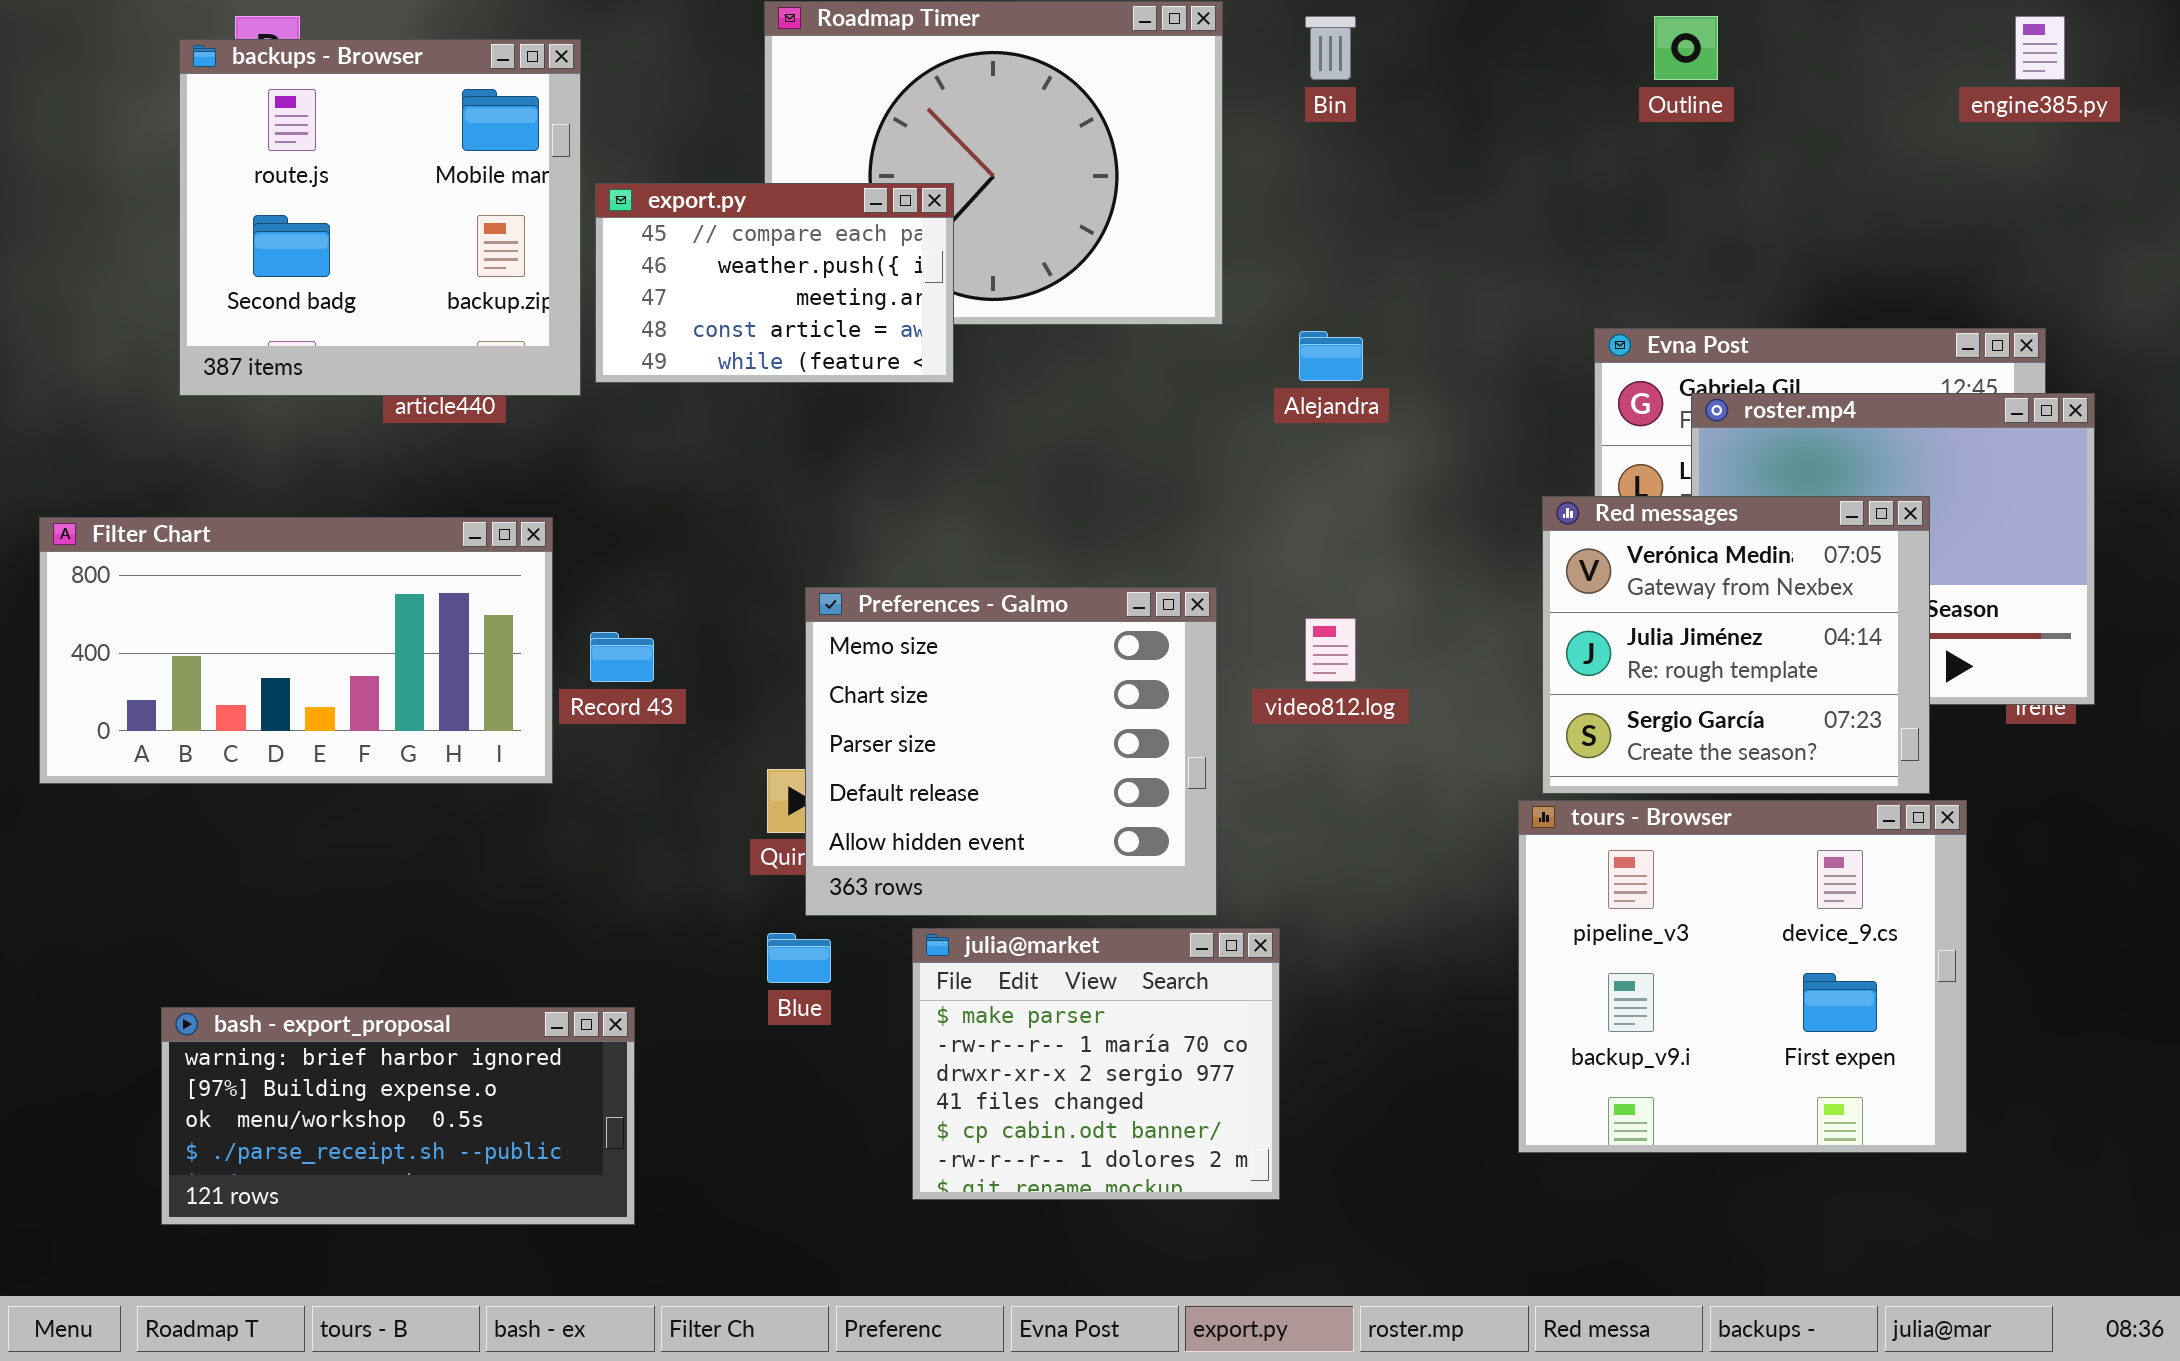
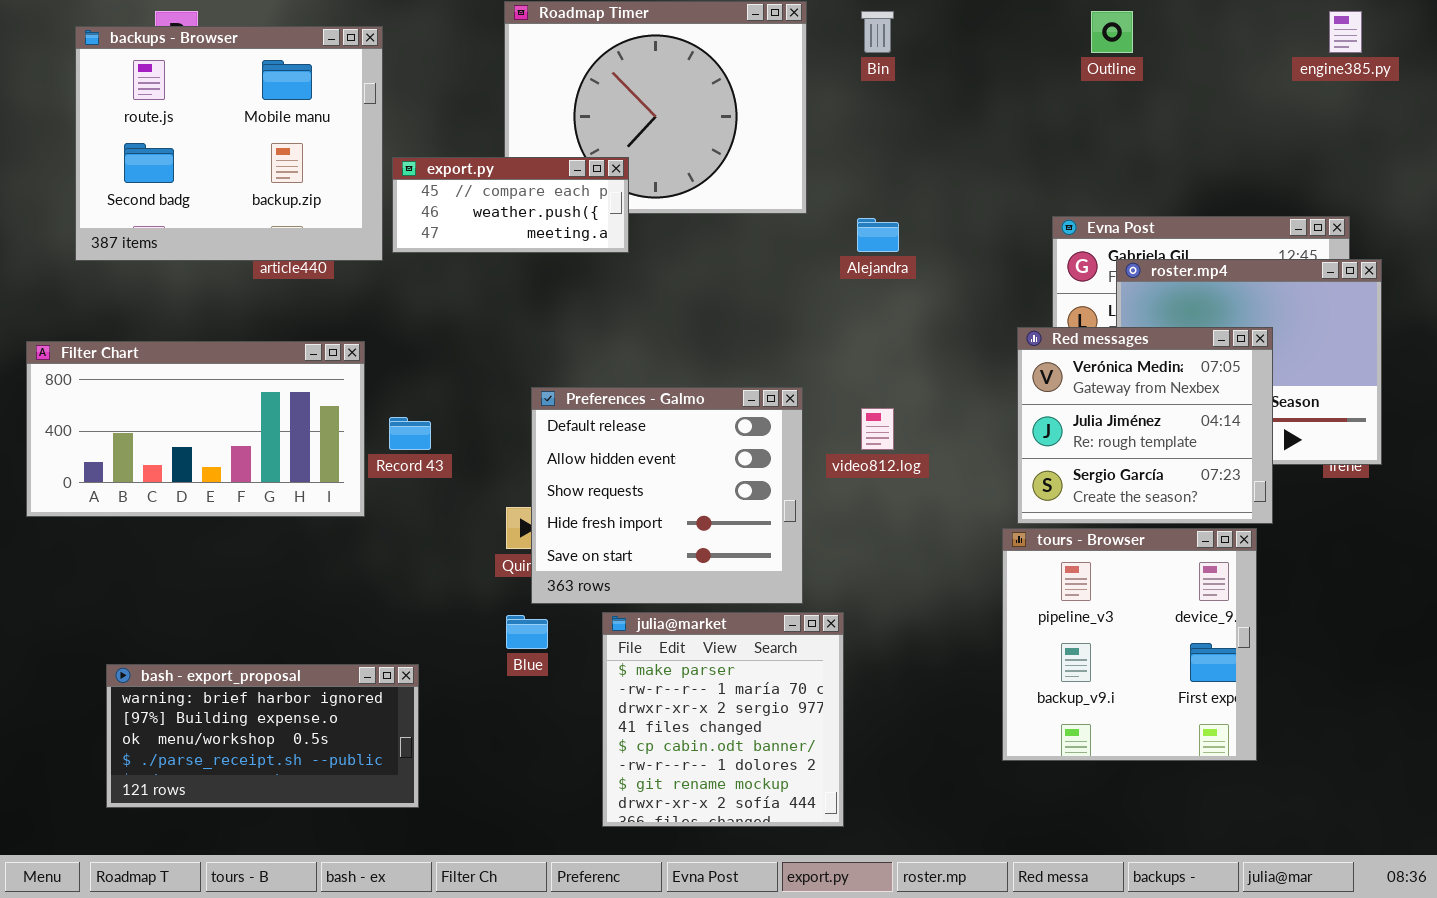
backups - Browser: [179,39,581,396] -> [75,26,383,261], resized
export.py: [595,183,954,383] -> [392,157,629,253], resized
Preferences - Galmo: [805,587,1217,916] -> [531,387,803,604], scrolled down 3 rows
tours - Browser: [1518,800,1967,1153] -> [1002,528,1257,761], resized
julia@market: [912,928,1280,1200] -> [602,612,844,827], resized

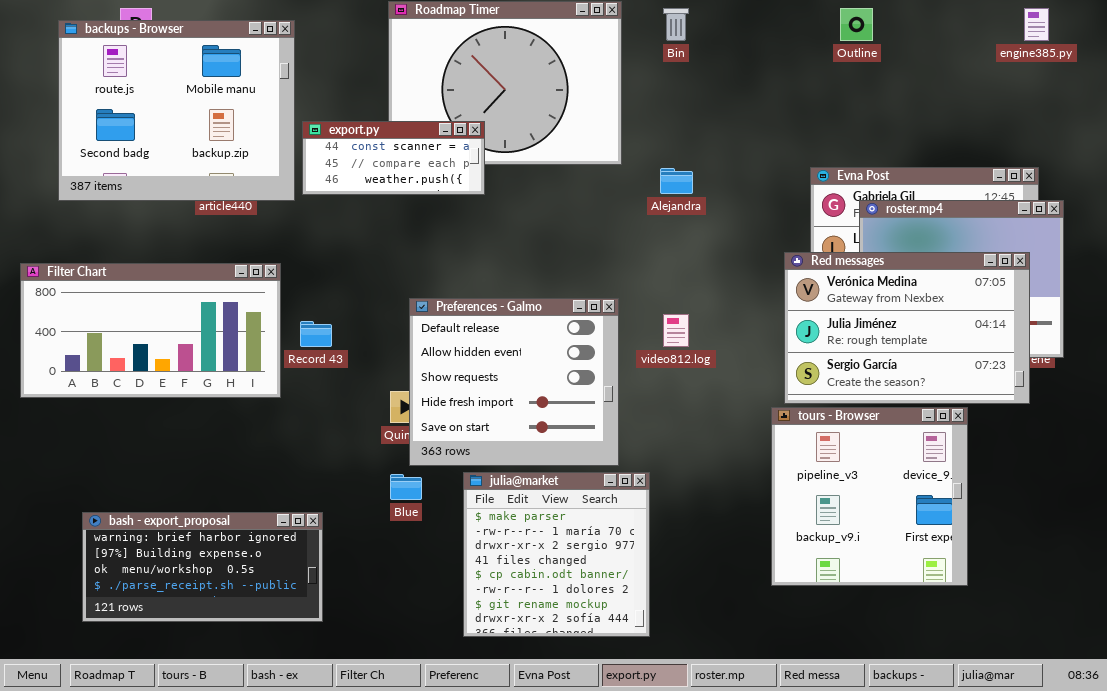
export.py: [392,157,629,253] -> [302,121,485,195], scrolled up 1 row
Red messages: [1017,327,1273,524] -> [784,252,1030,404], resized

